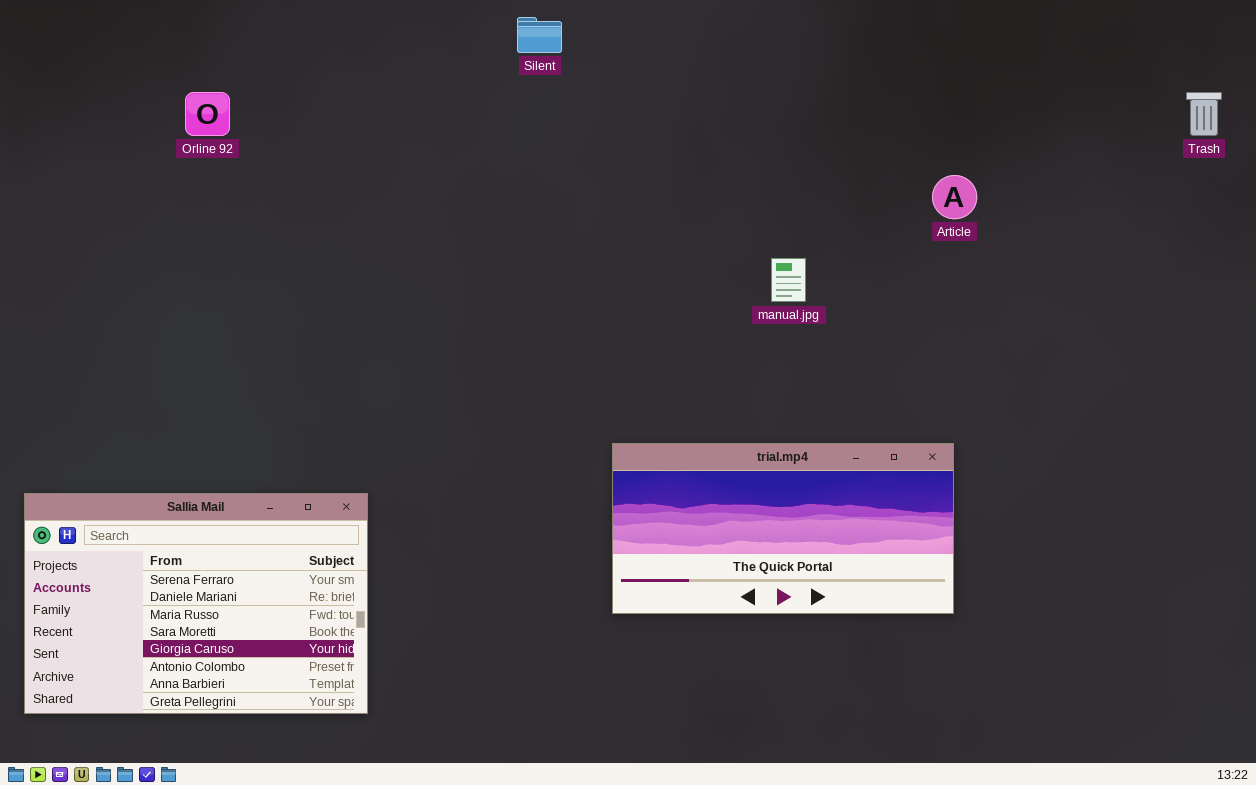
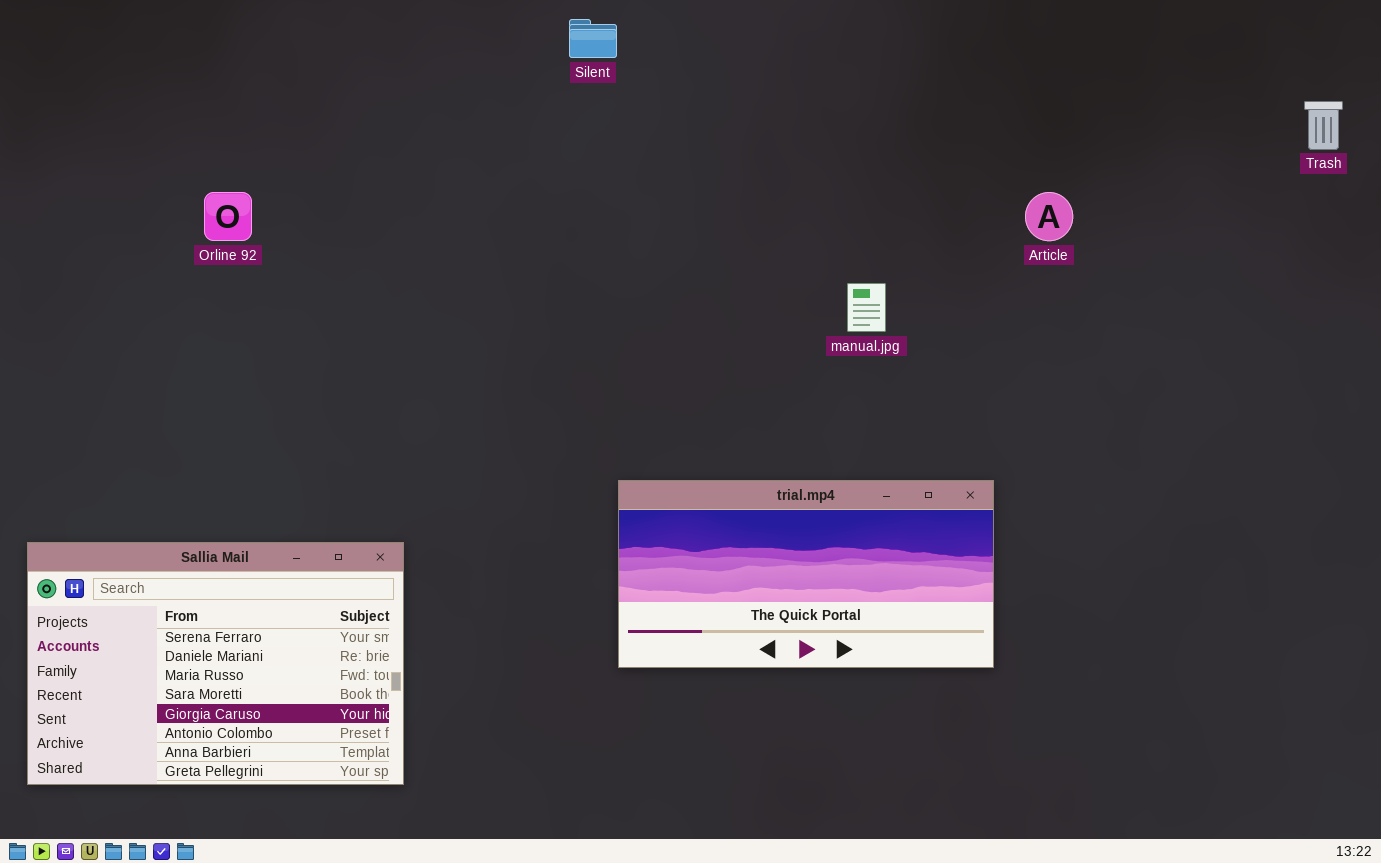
Orline 92: [185,92,230,136] -> [204,192,252,241], moved
trial.mp4: [612,443,954,614] -> [618,480,994,668], moved

